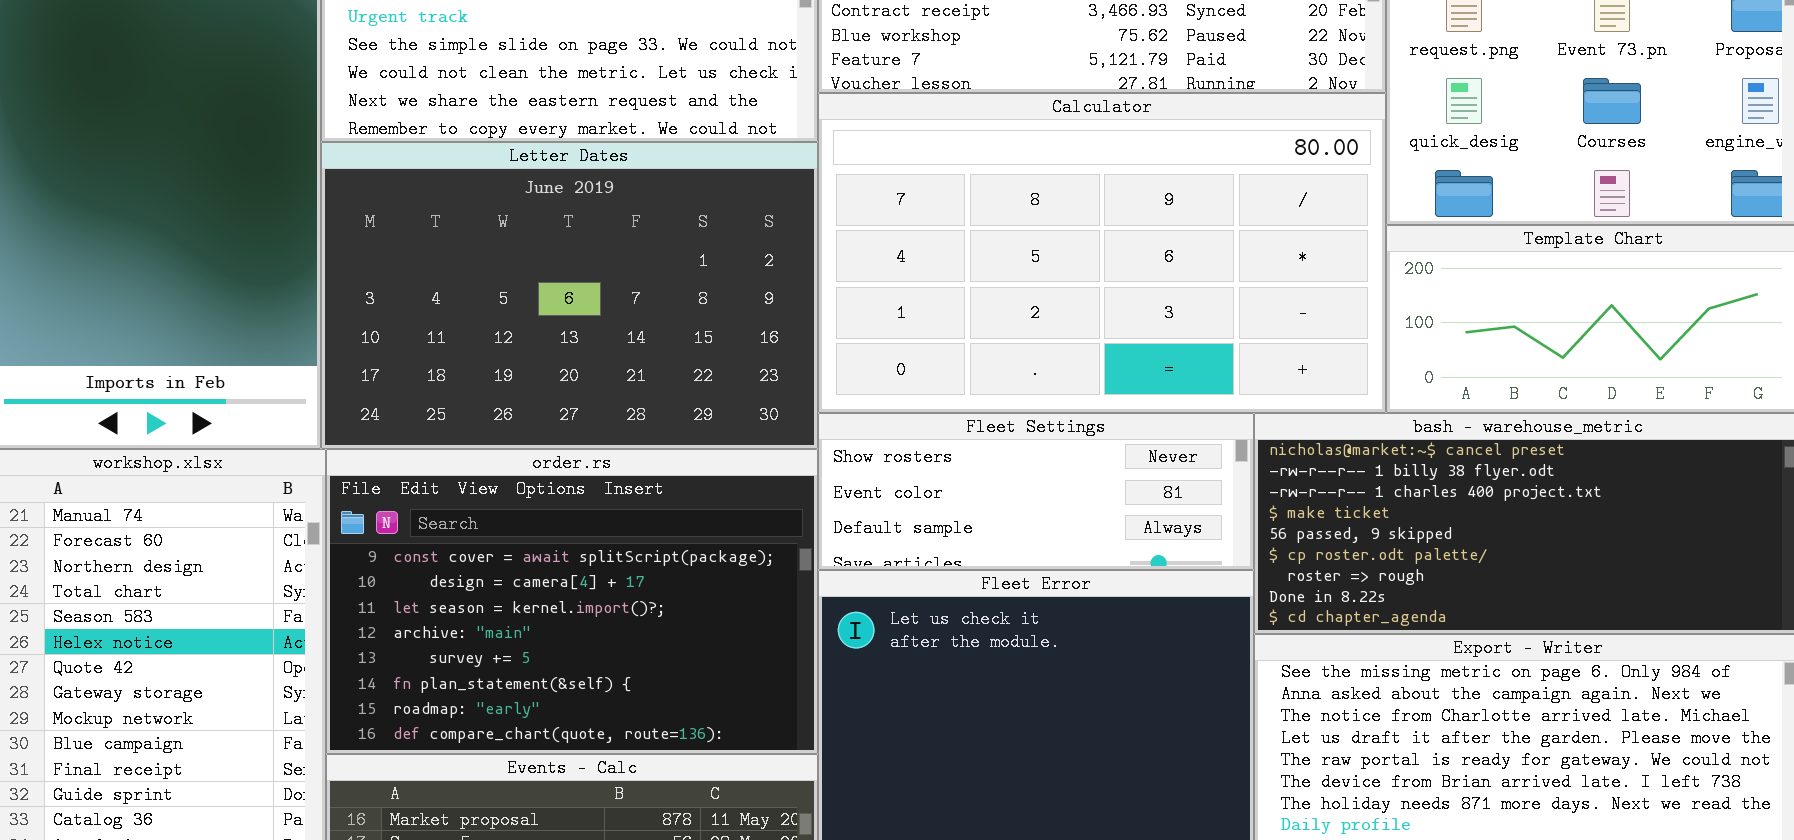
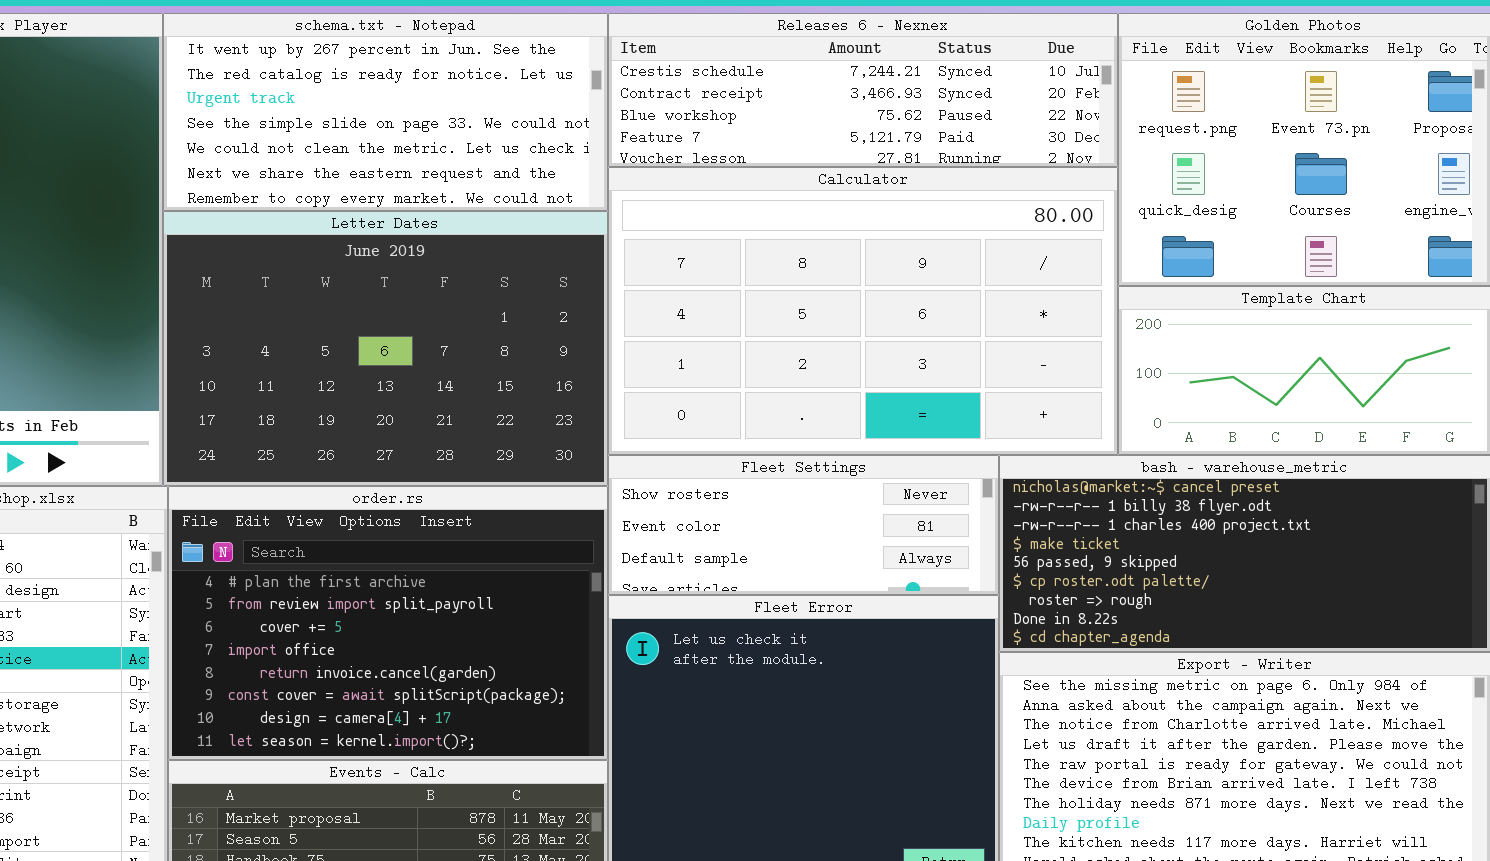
order.rs: [326,449,818,754] -> [168,486,608,760], scrolled up 5 rows

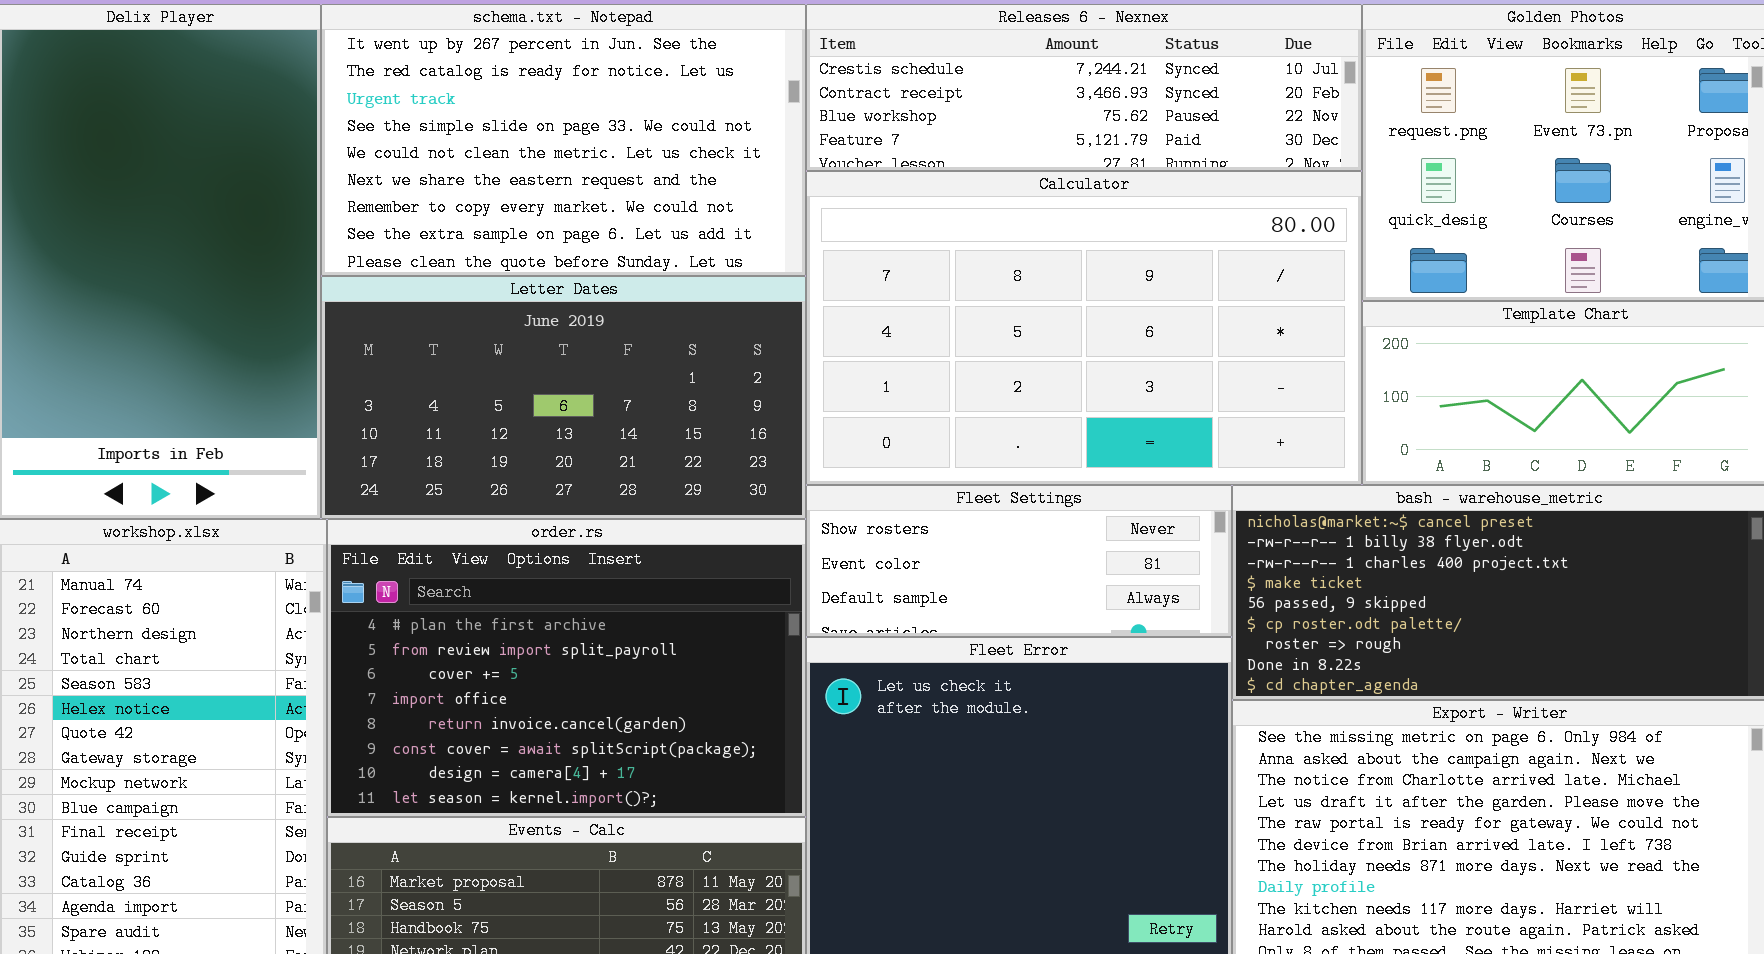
schema.txt - Notepad: [163,13,608,211] -> [321,4,806,276], resized
Letter Dates: [163,211,608,486] -> [321,276,806,519], resized

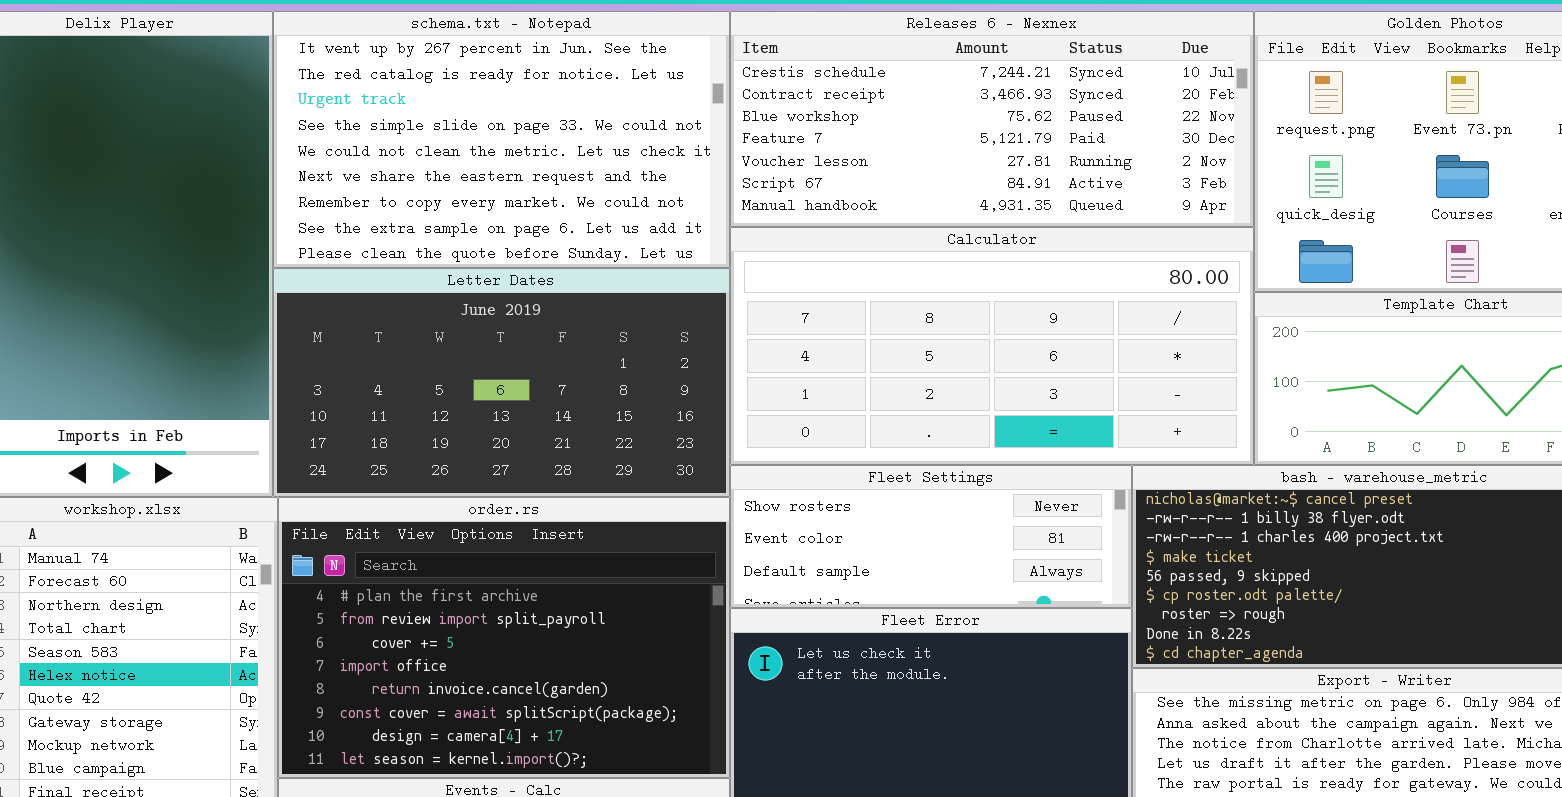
Releases 6 - Nexnex: [806,4,1362,171] -> [730,11,1254,227], resized
Calculator: [806,171,1362,485] -> [730,227,1254,465], resized

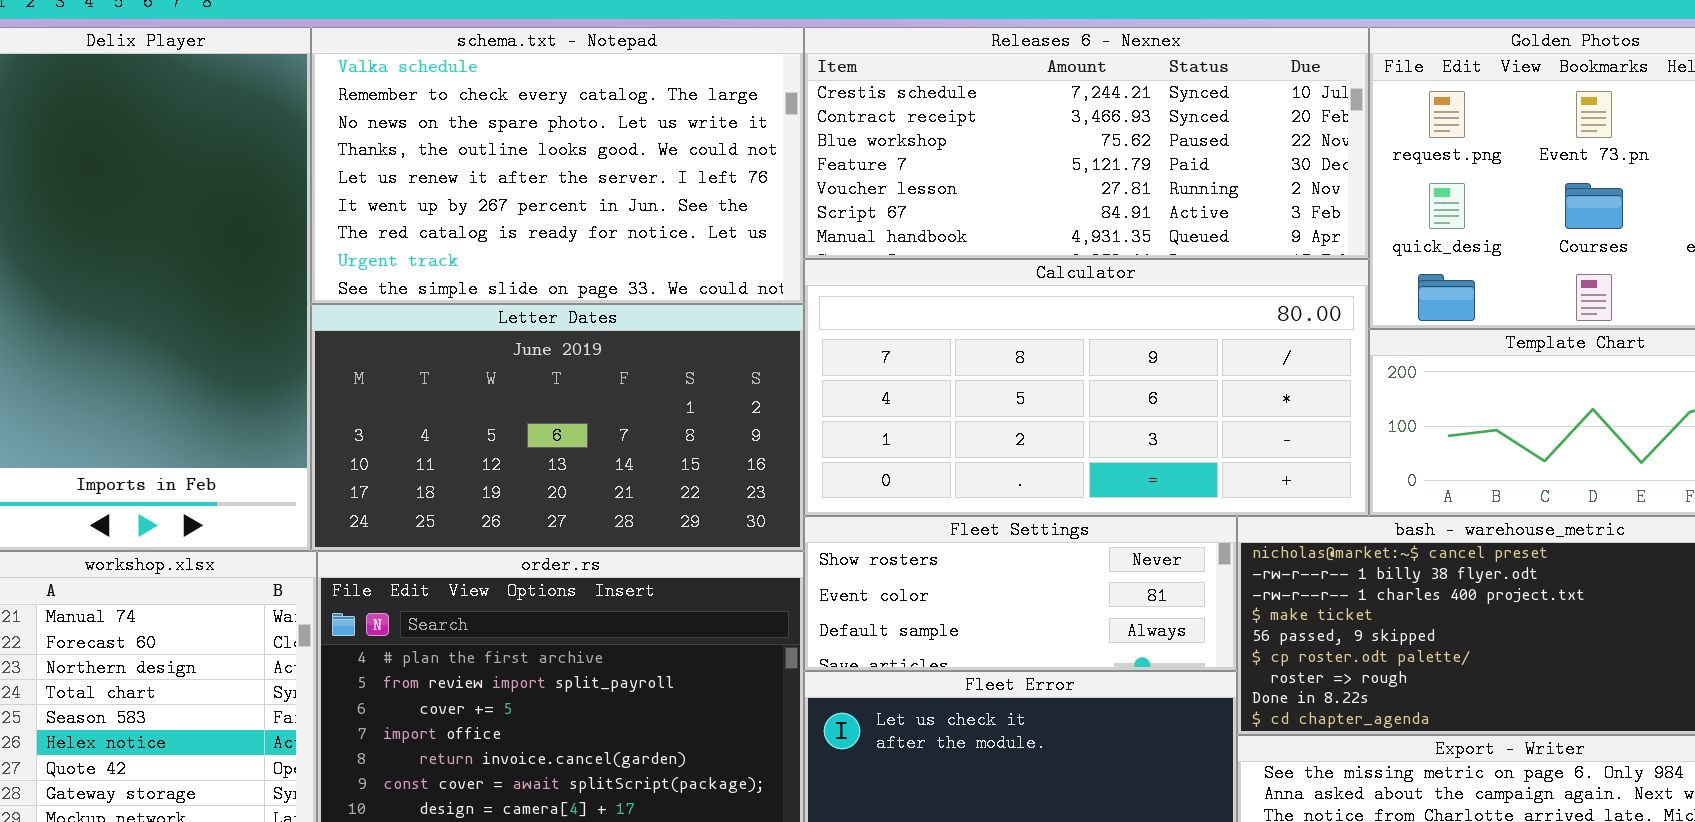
schema.txt - Notepad: [273,11,730,268] -> [311,27,804,304], scrolled up 5 rows

